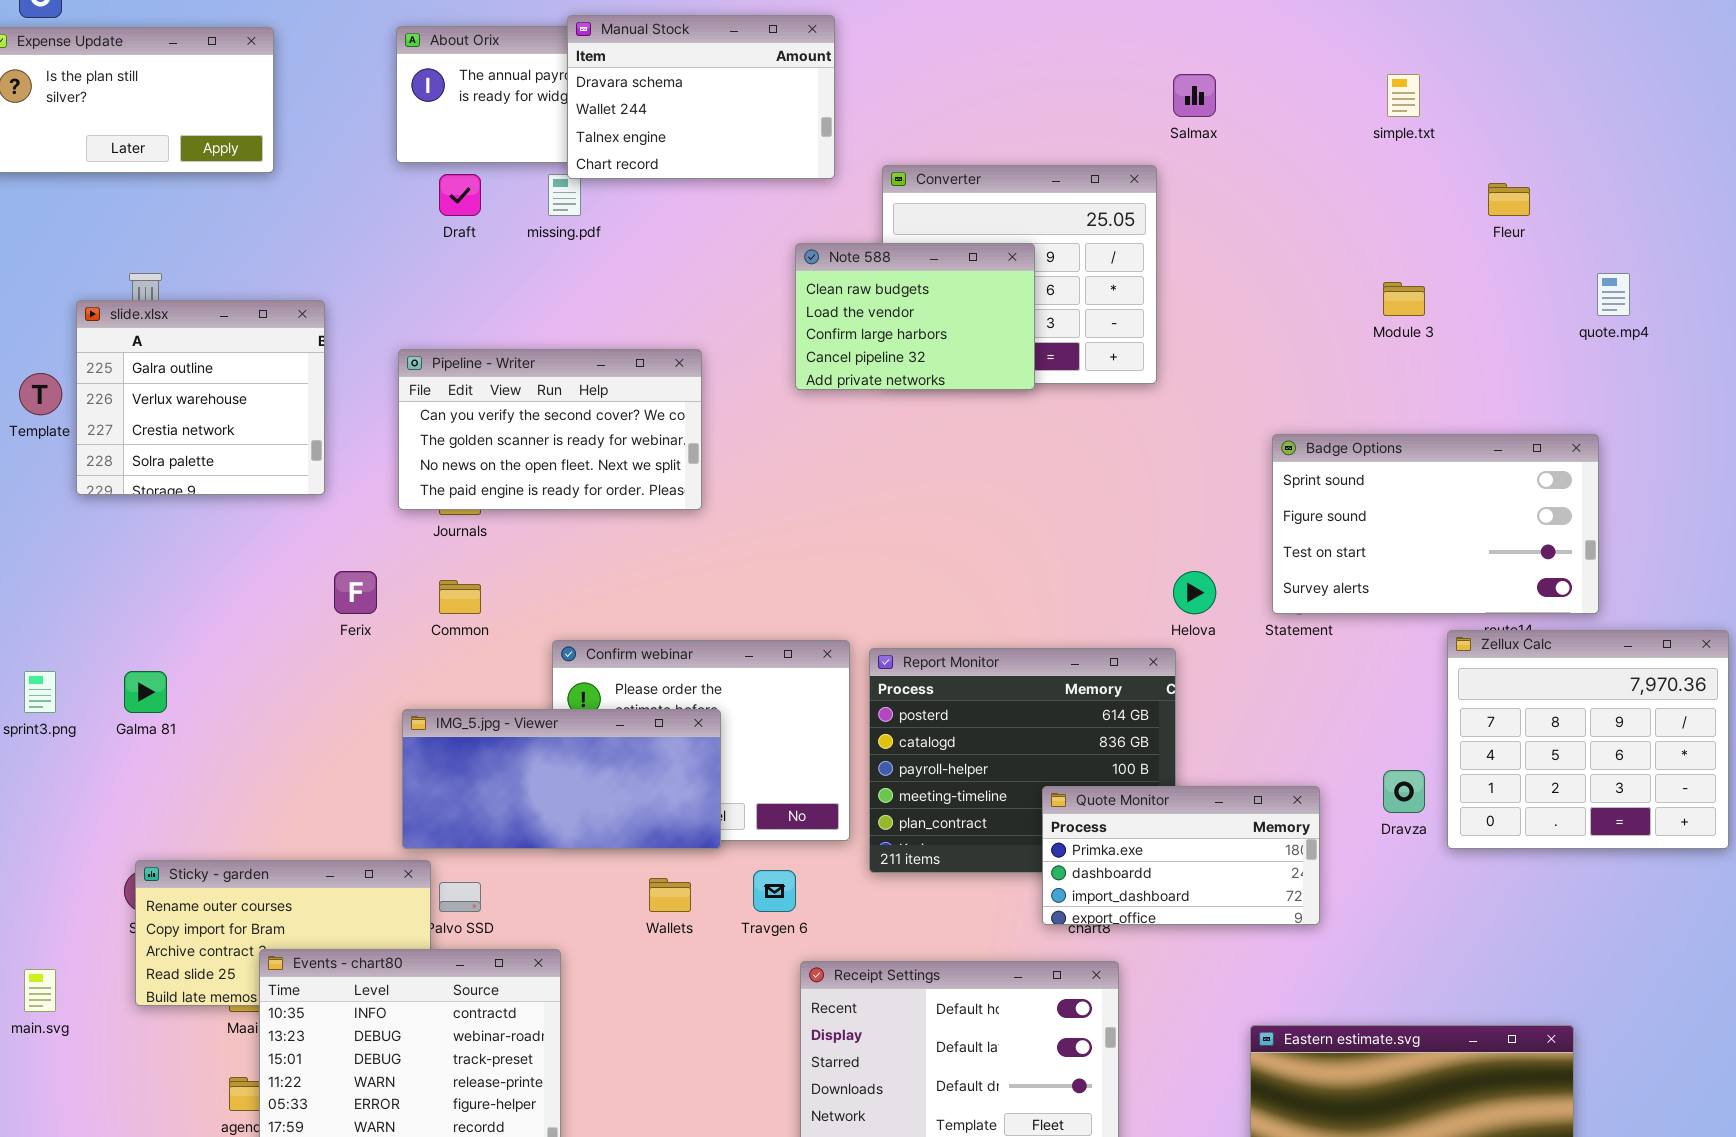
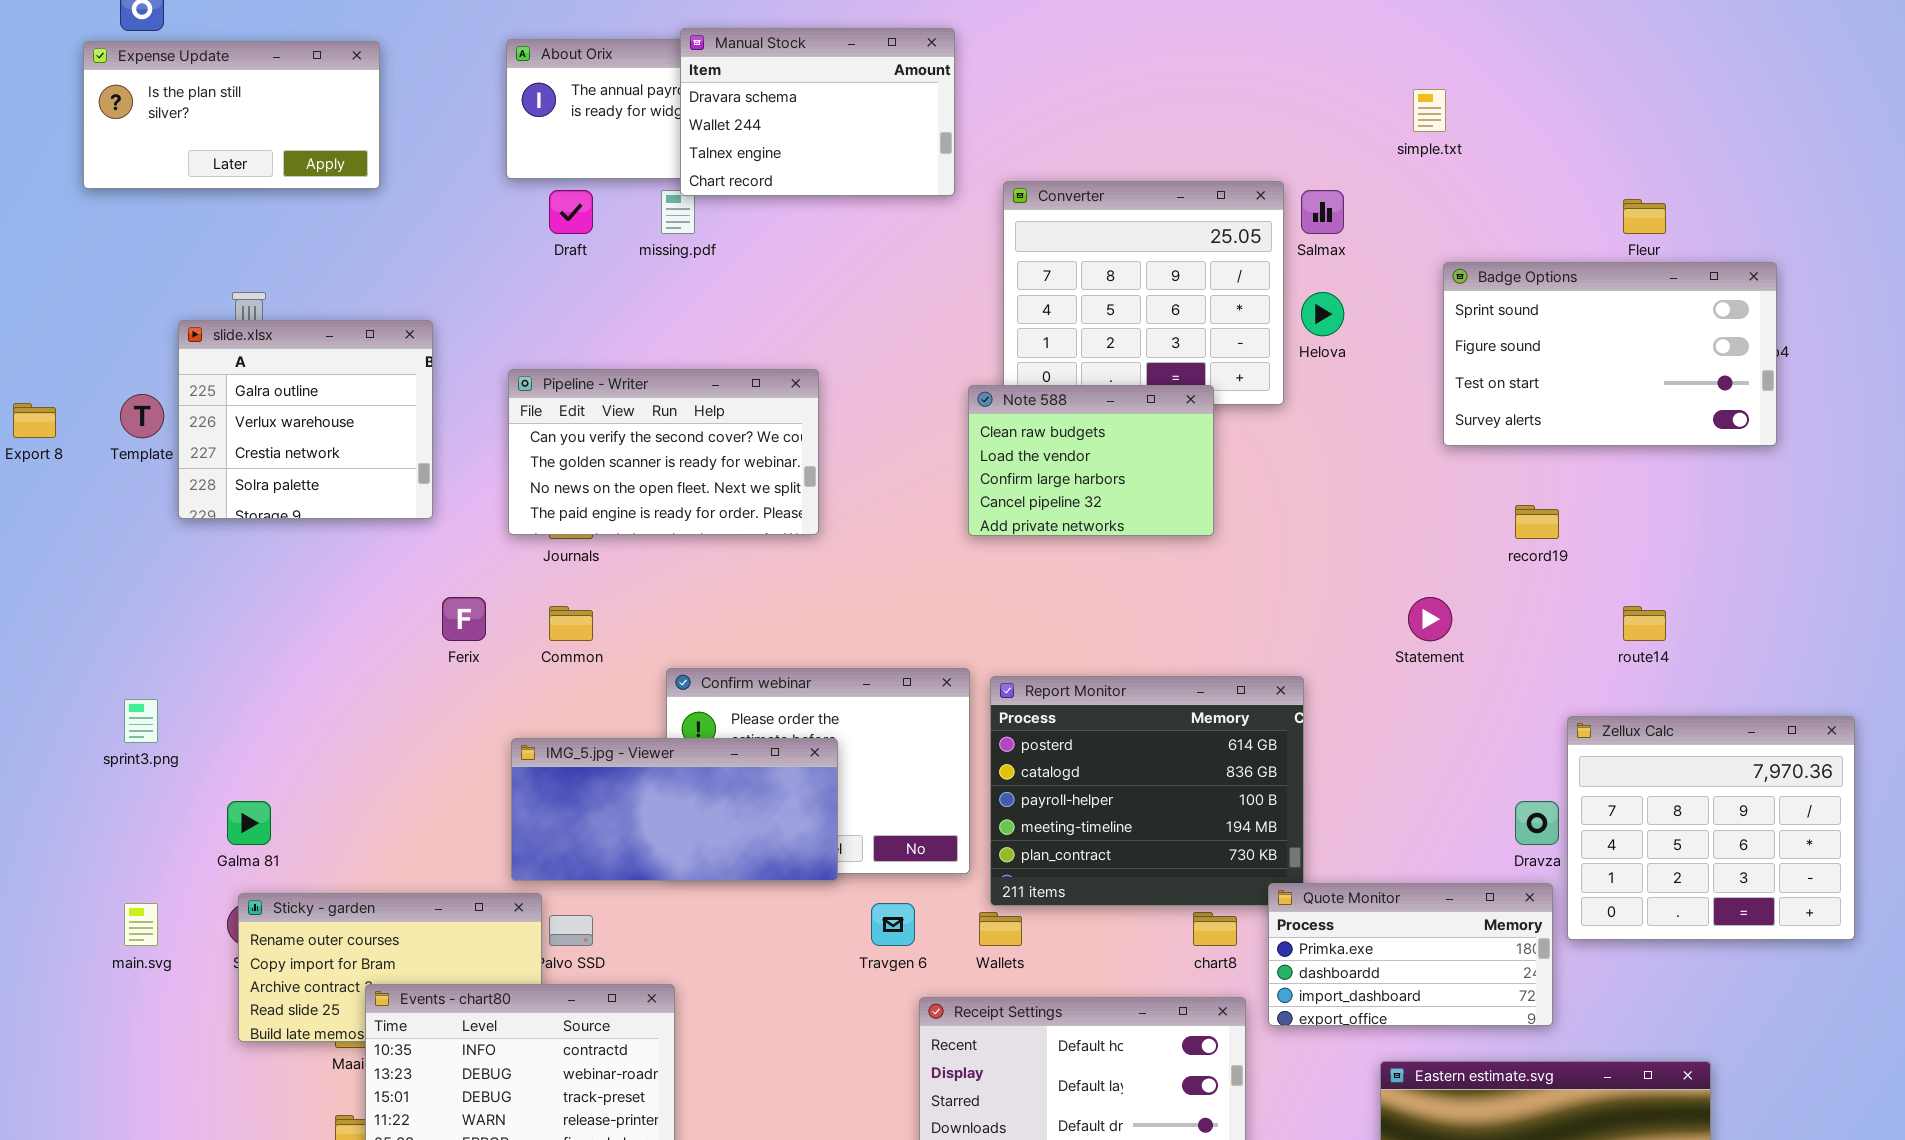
Salmax: [1173,74,1216,117] -> [1301,190,1344,234], moved
simple.txt: [1387,74,1420,117] -> [1413,89,1446,132], moved
Note 588: [795,243,1035,390] -> [968,385,1214,536], moved
Badge Options: [1272,434,1599,614] -> [1443,262,1777,446], moved
Helova: [1173,571,1216,614] -> [1301,292,1344,336], moved
Zellux Calc: [1447,630,1729,849] -> [1567,716,1855,940], moved
Galma 81: [124,671,167,713] -> [227,801,271,845], moved
Quote Monitor: [1042,786,1320,925] -> [1268,883,1553,1026], moved
Wallets: [649,878,691,912] -> [979,912,1022,946], moved
main.svg: [24,969,56,1012] -> [124,903,158,946], moved

